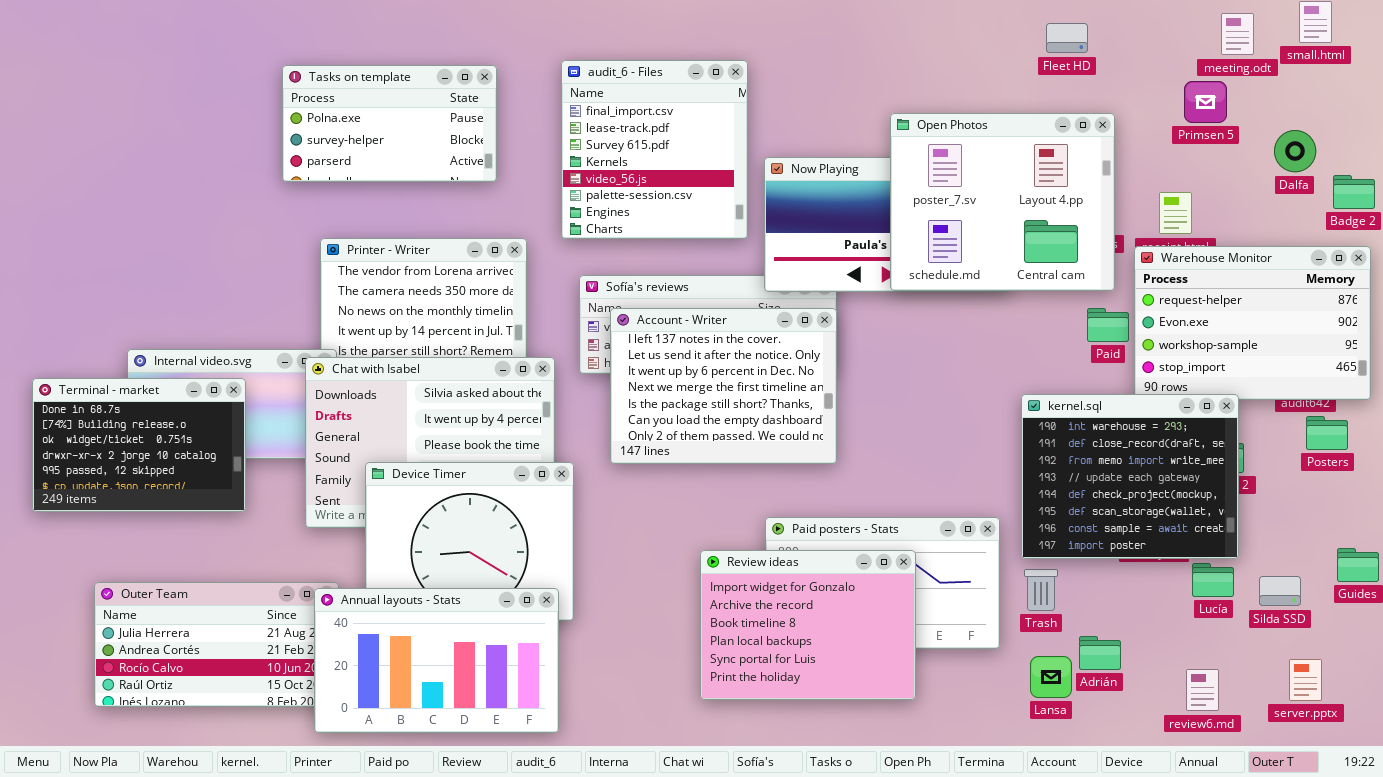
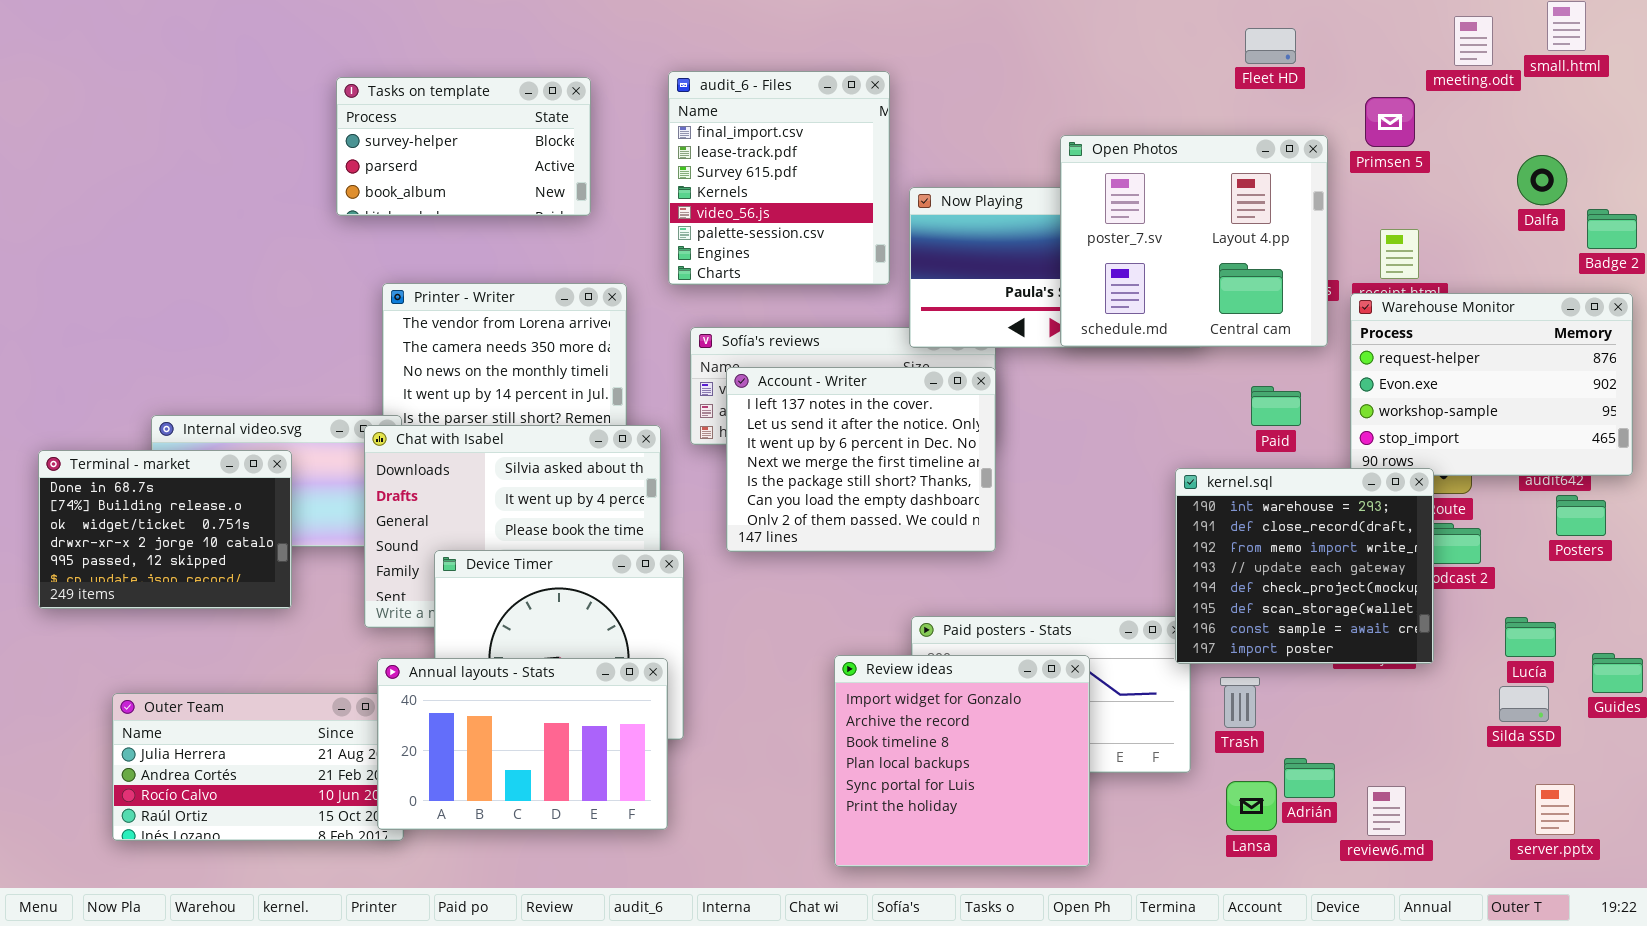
Tasks on template: [282,65,497,182] -> [336,77,591,216], scrolled down 1 row
Primsen 5: [1184,81,1227,123] -> [1365,97,1415,147], moved
Paid: [1087,308,1129,342] -> [1251,386,1301,426], moved
kernel.sql: [1021,394,1239,559] -> [1175,468,1434,664], moved
Review ideas: [700,550,916,700] -> [834,655,1090,867], resized
Lucía: [1192,563,1234,597] -> [1505,617,1556,657], moved
Annual layouts - Stats: [314,588,559,733] -> [377,658,668,830], moved
review6.md: [1186,669,1219,711] -> [1367,786,1406,836], moved

